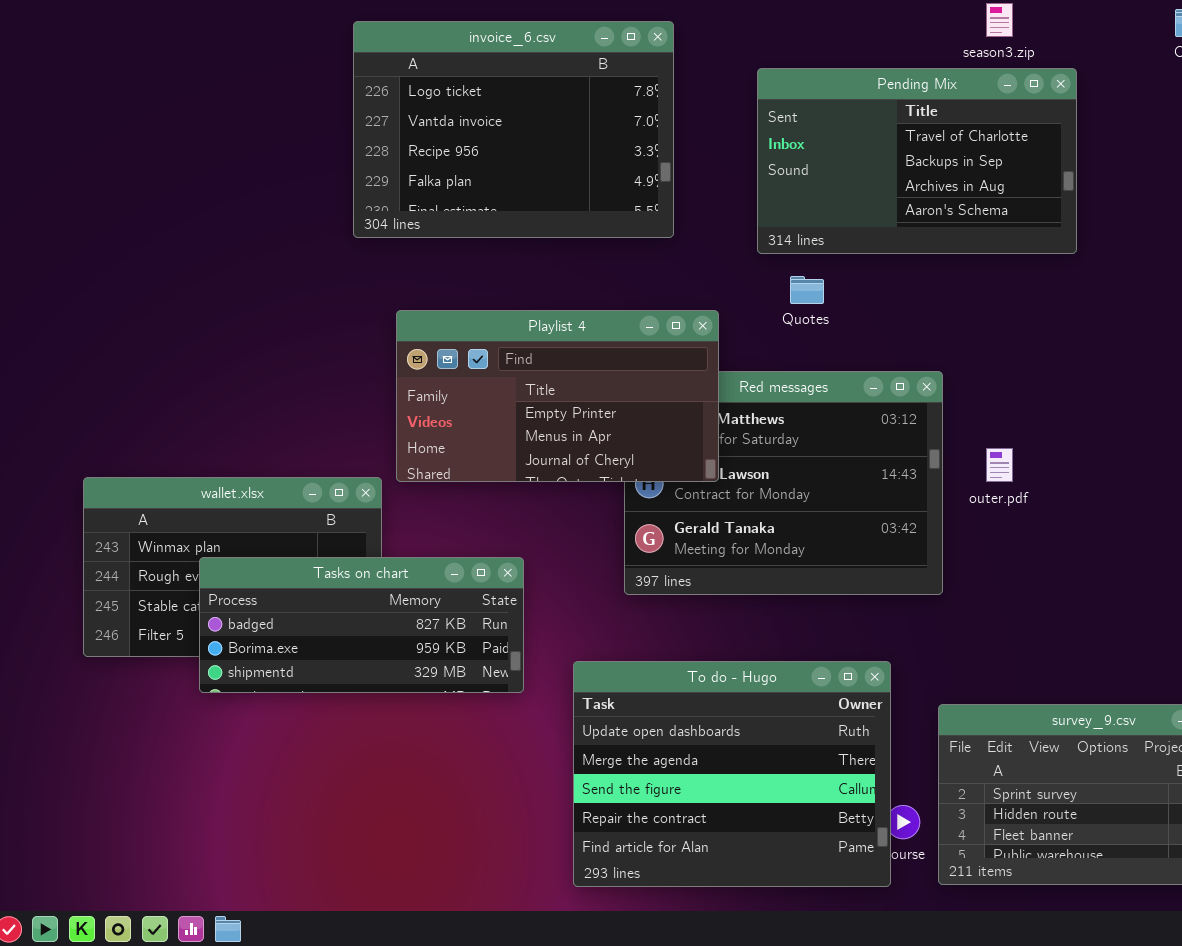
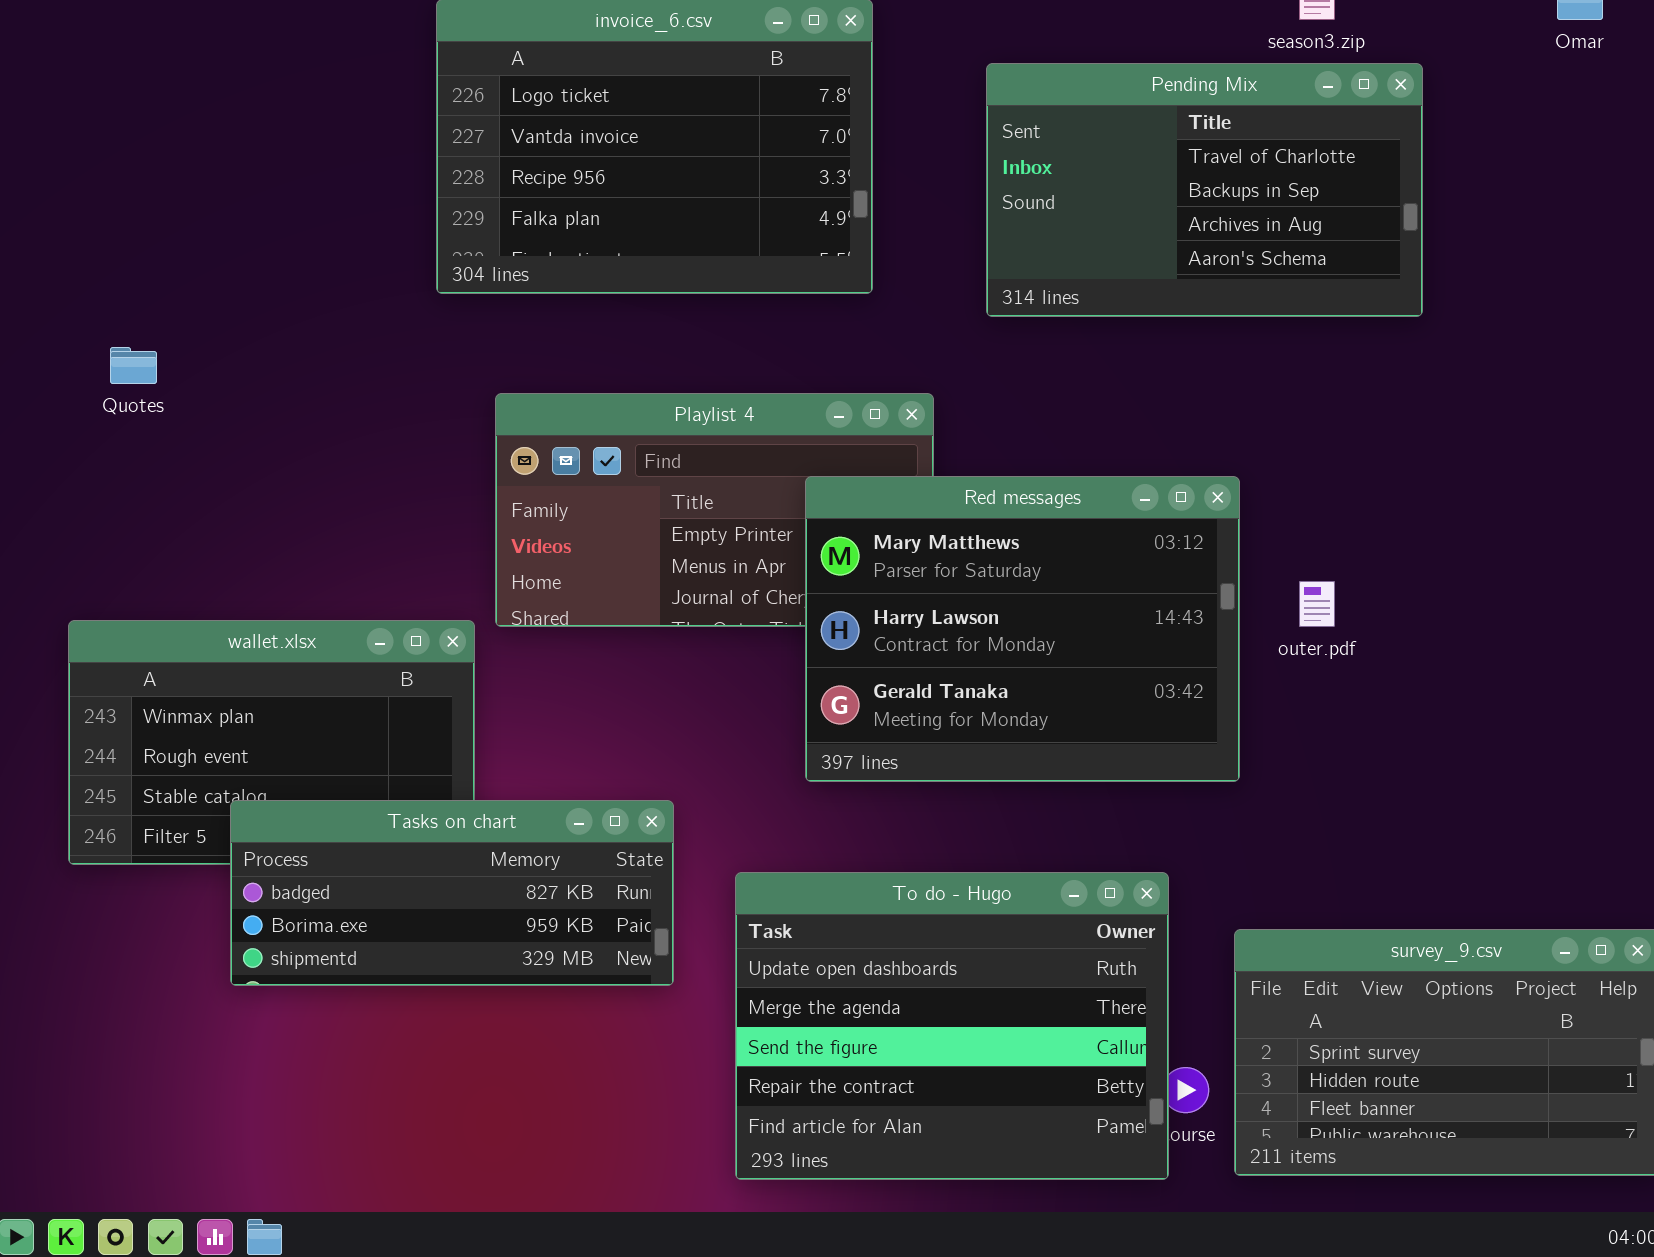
Quotes: [790,276,824,304] -> [110,347,157,384], moved
Red messages: [624,371,943,595] -> [805,476,1240,782], raised
Tasks on chart: [199,557,524,693] -> [230,800,674,986], moved

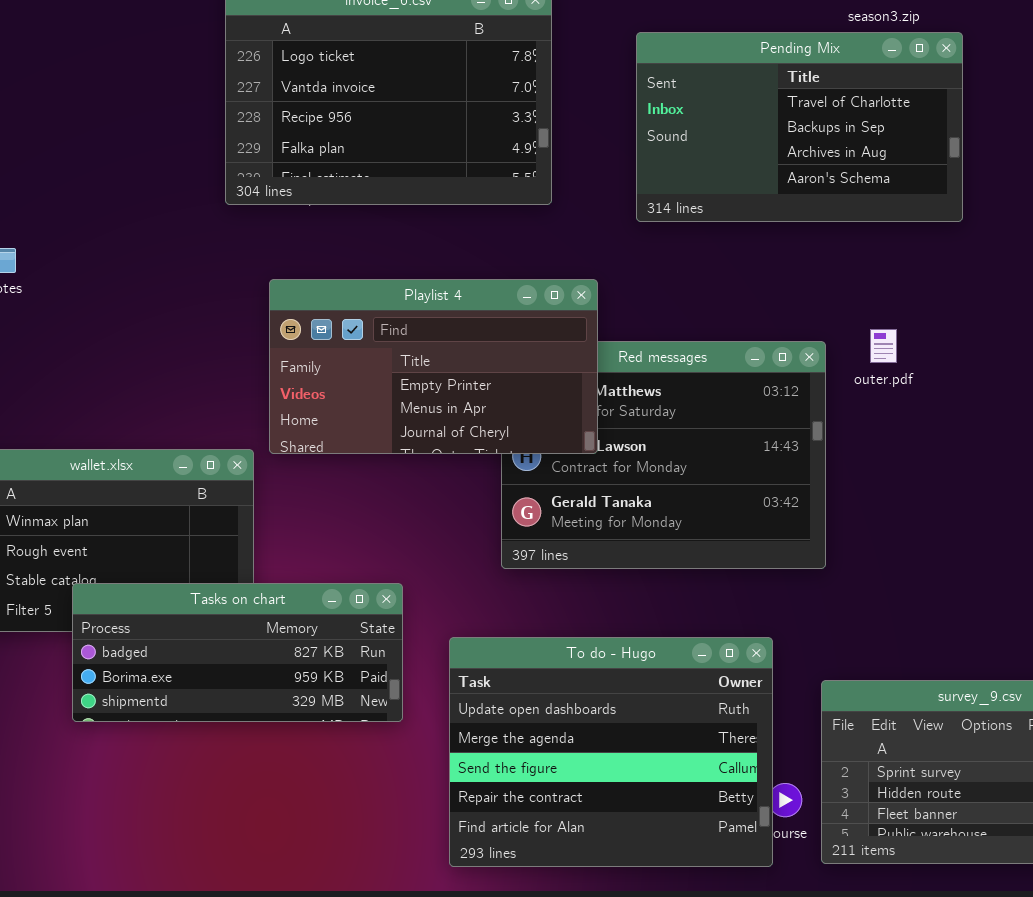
Playlist 4: [495,393,934,627] -> [269,279,598,454], raised
outer.pdf: [1299,581,1335,627] -> [870,329,897,363], moved

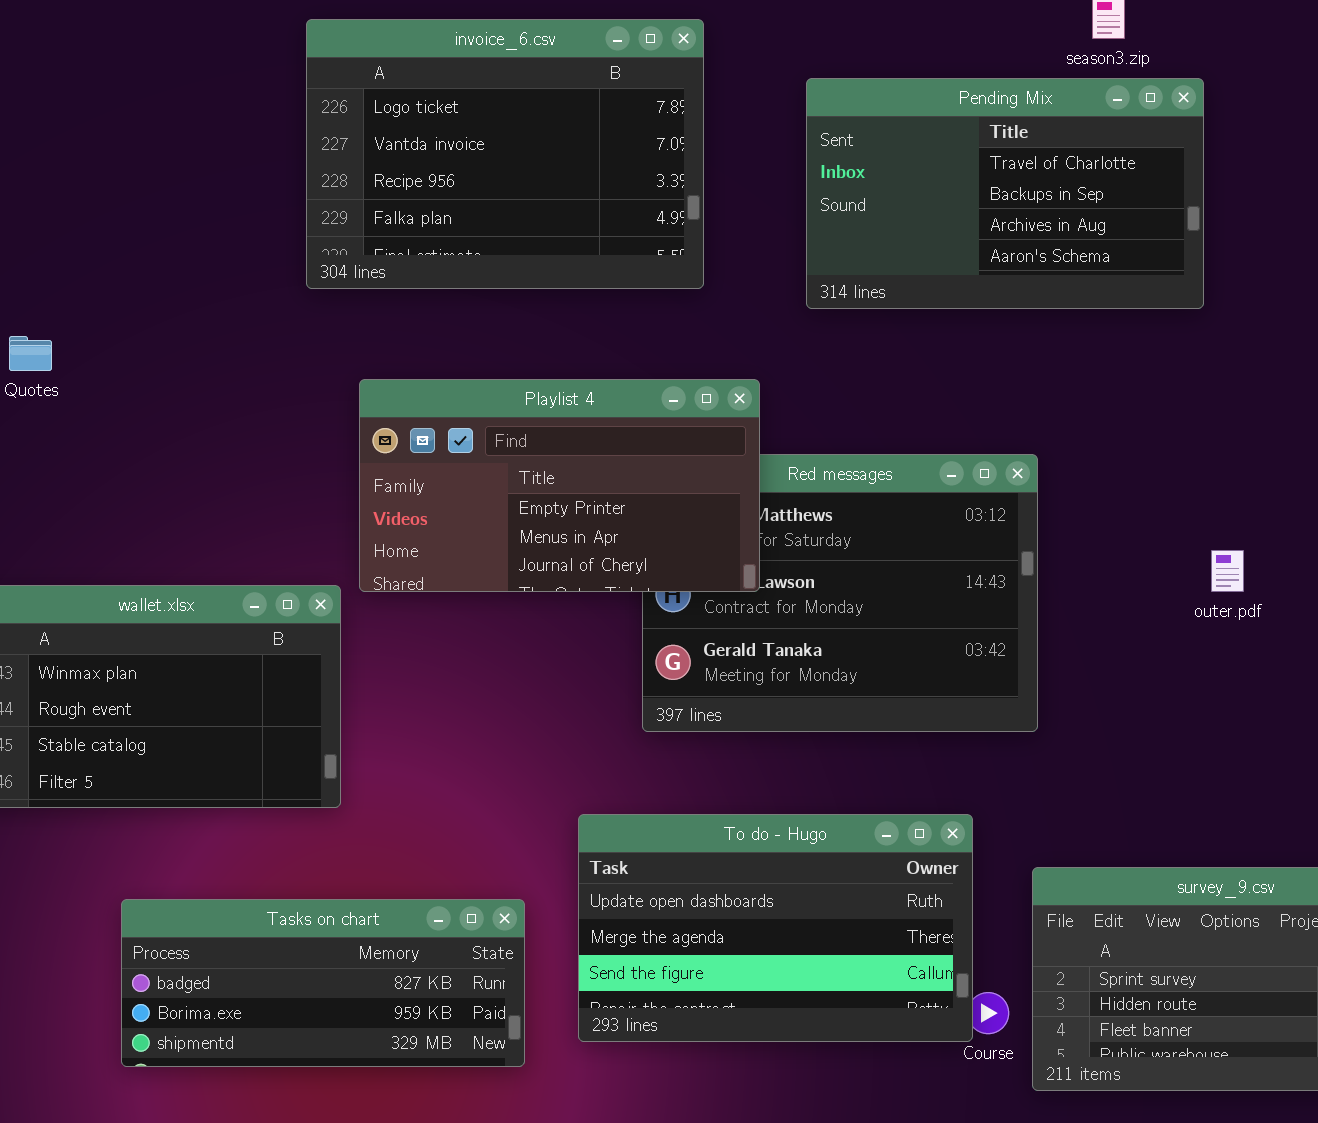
outer.pdf: [870,329,897,363] -> [1211,550,1244,592], moved
Tasks on chart: [72,583,403,722] -> [121,899,525,1067], moved
To do - Hugo: [449,637,773,867] -> [578,814,973,1042], resized

